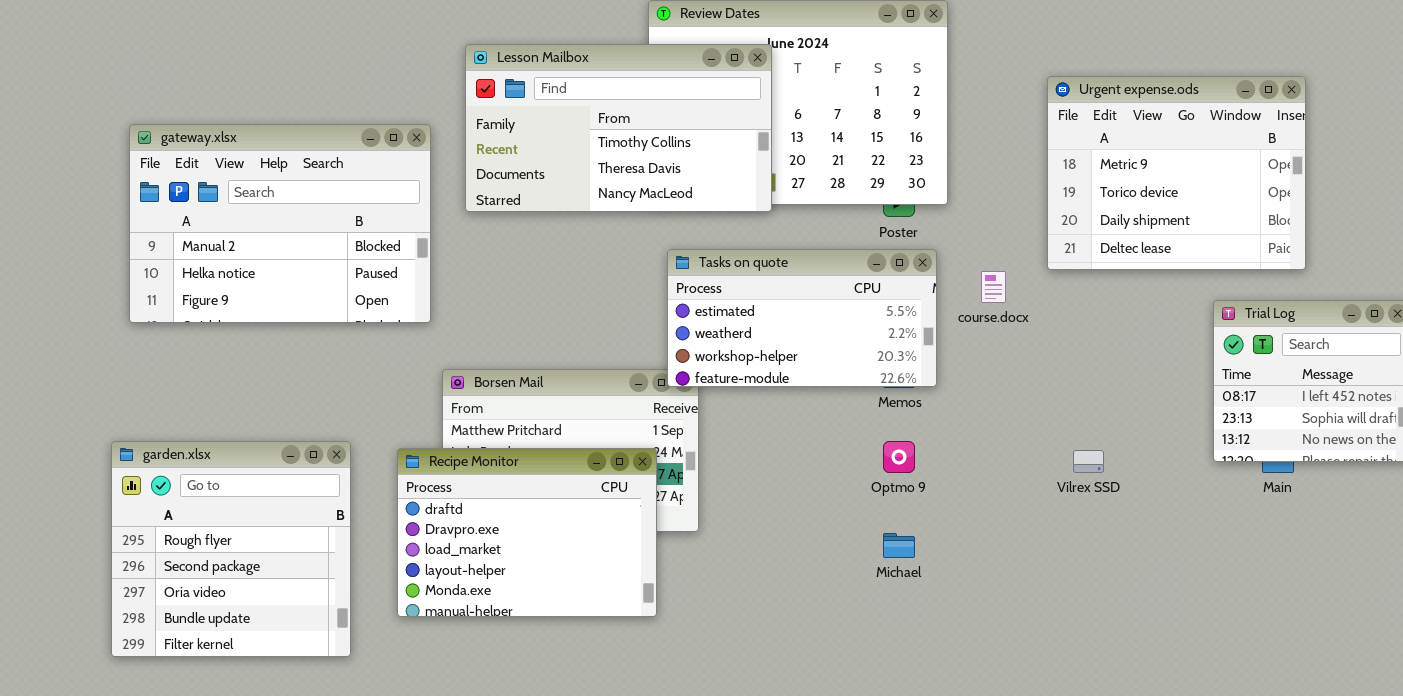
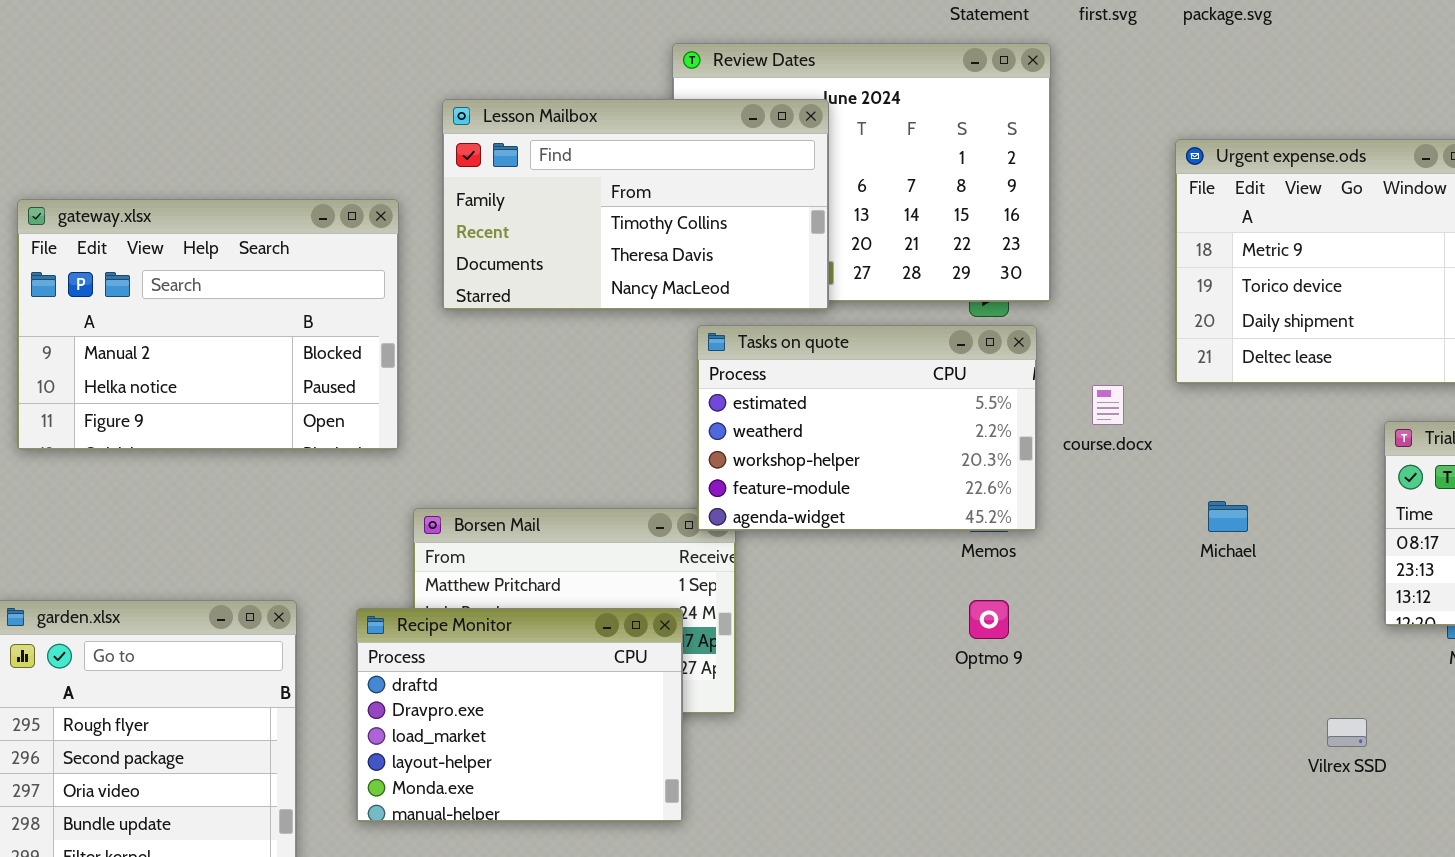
Tasks on quote: [667,249,937,387] -> [697,325,1037,531], resized
Vilrex SSD: [1073,450,1104,473] -> [1327,718,1367,747], moved
Michael: [883,533,915,558] -> [1208,501,1248,532], moved

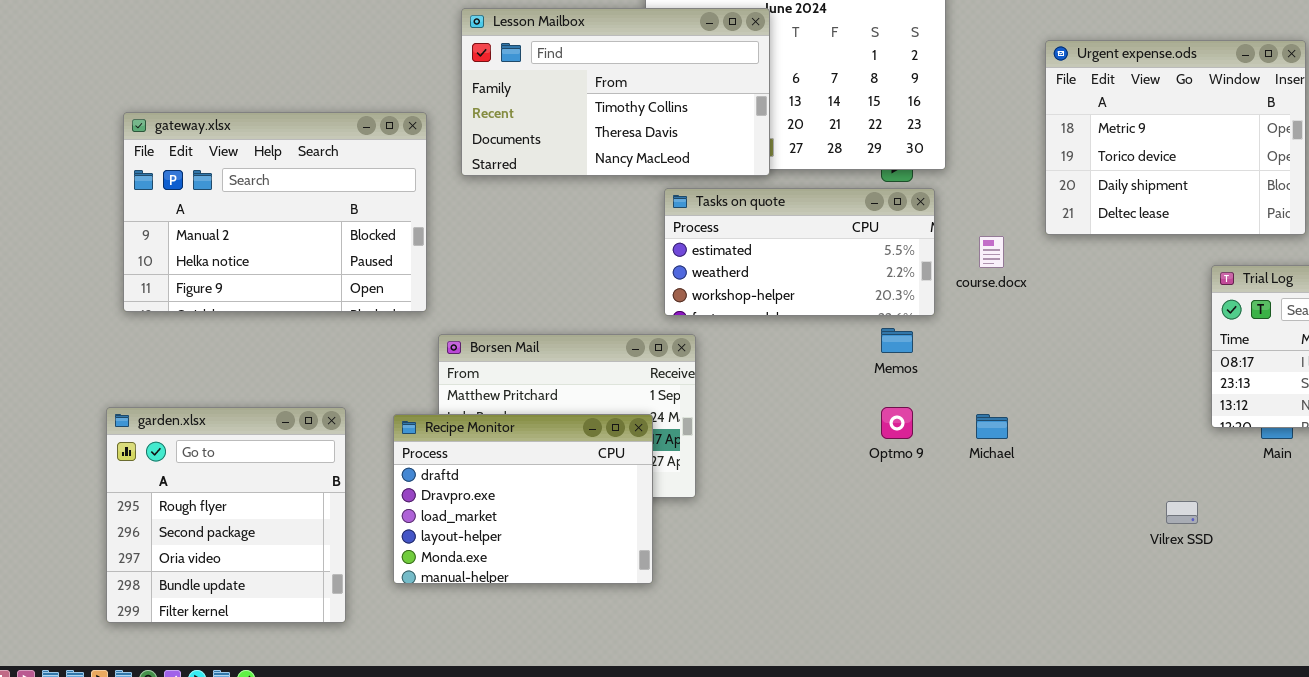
gateway.xlsx: [17,199,399,450] -> [123,112,427,312], moved
Tasks on quote: [697,325,1037,531] -> [664,188,935,316], resized
Michael: [1208,501,1248,532] -> [976,414,1008,439], moved

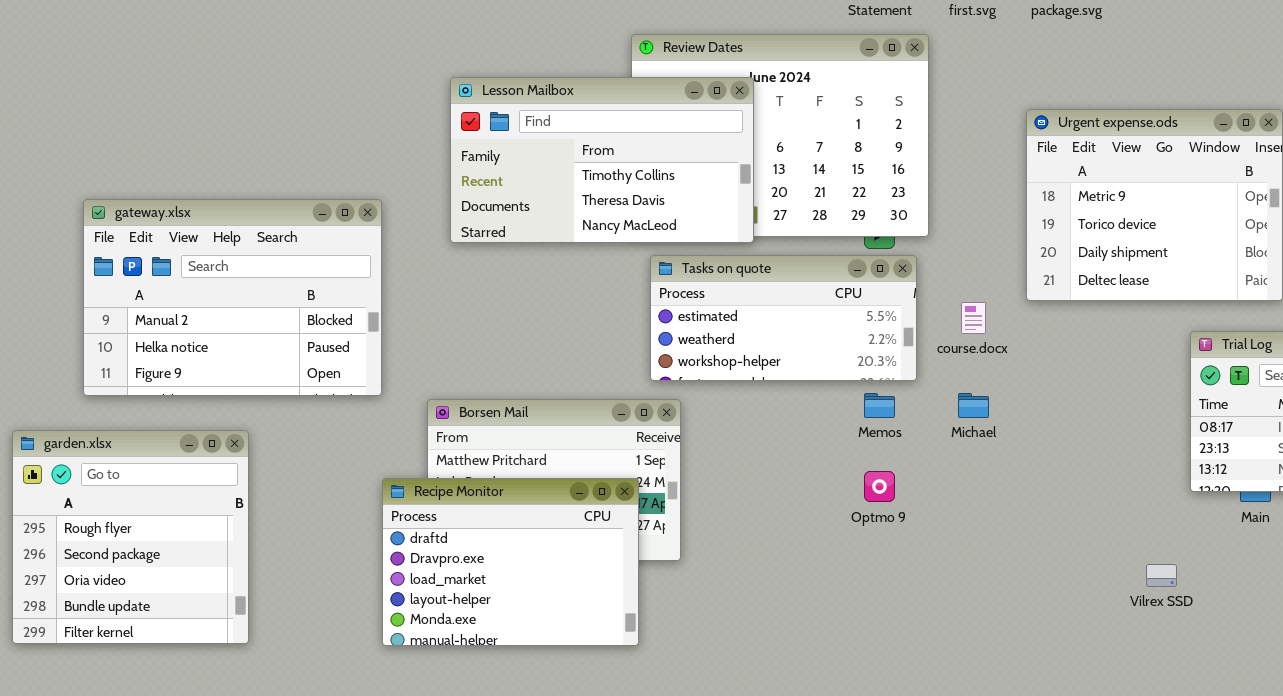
gateway.xlsx: [123,112,427,312] -> [83,199,382,396], moved
garden.xlsx: [106,407,346,623] -> [12,430,249,644], moved
Michael: [976,414,1008,439] -> [958,393,989,418], moved

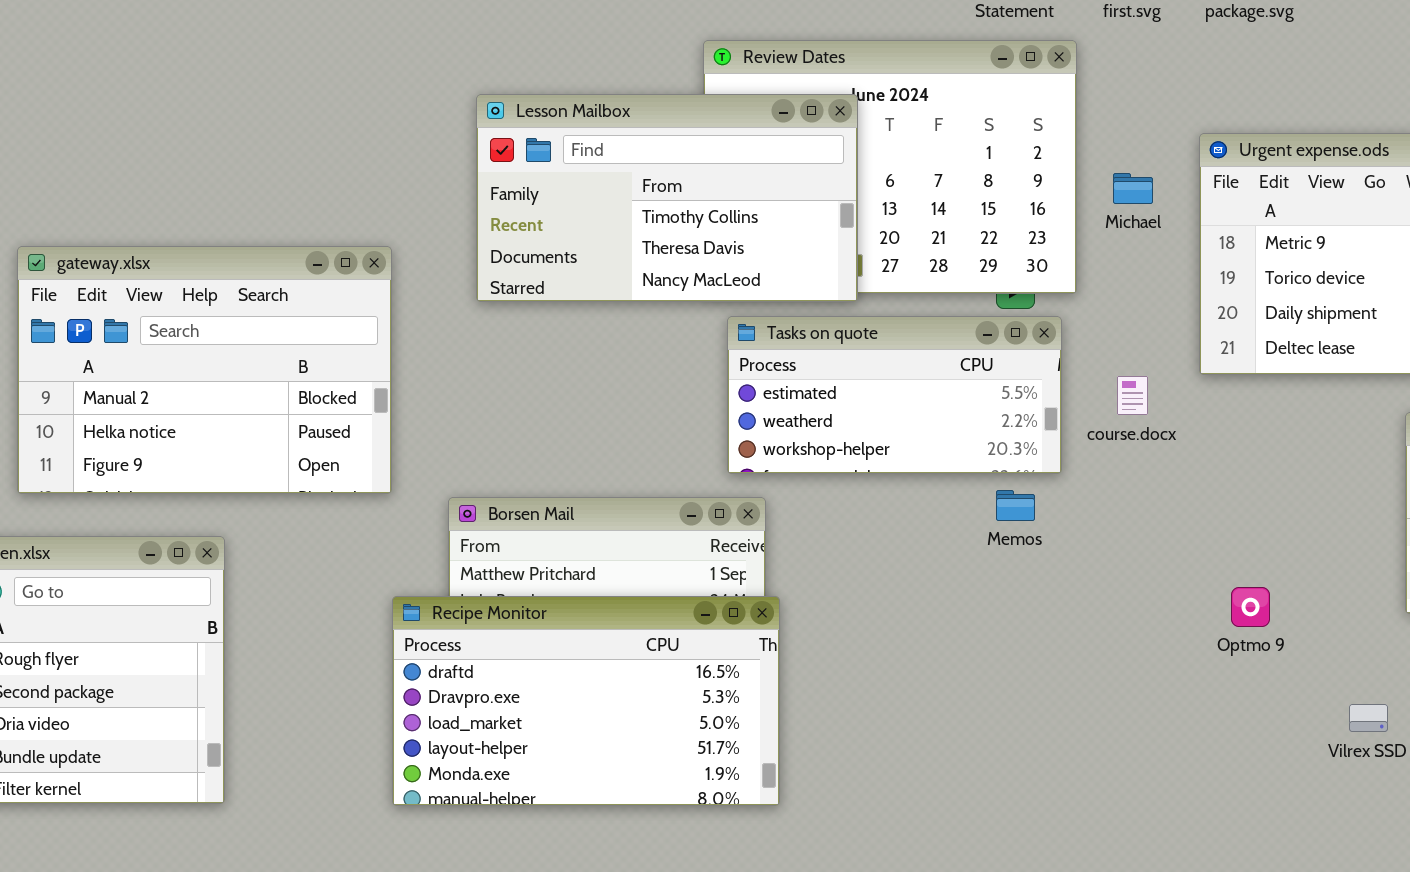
Michael: [958,393,989,418] -> [1113,173,1153,204], moved
Optmo 9: [864,471,895,502] -> [1231,587,1270,627], moved
Recipe Monitor: [382,478,639,646] -> [392,596,780,806], resized

